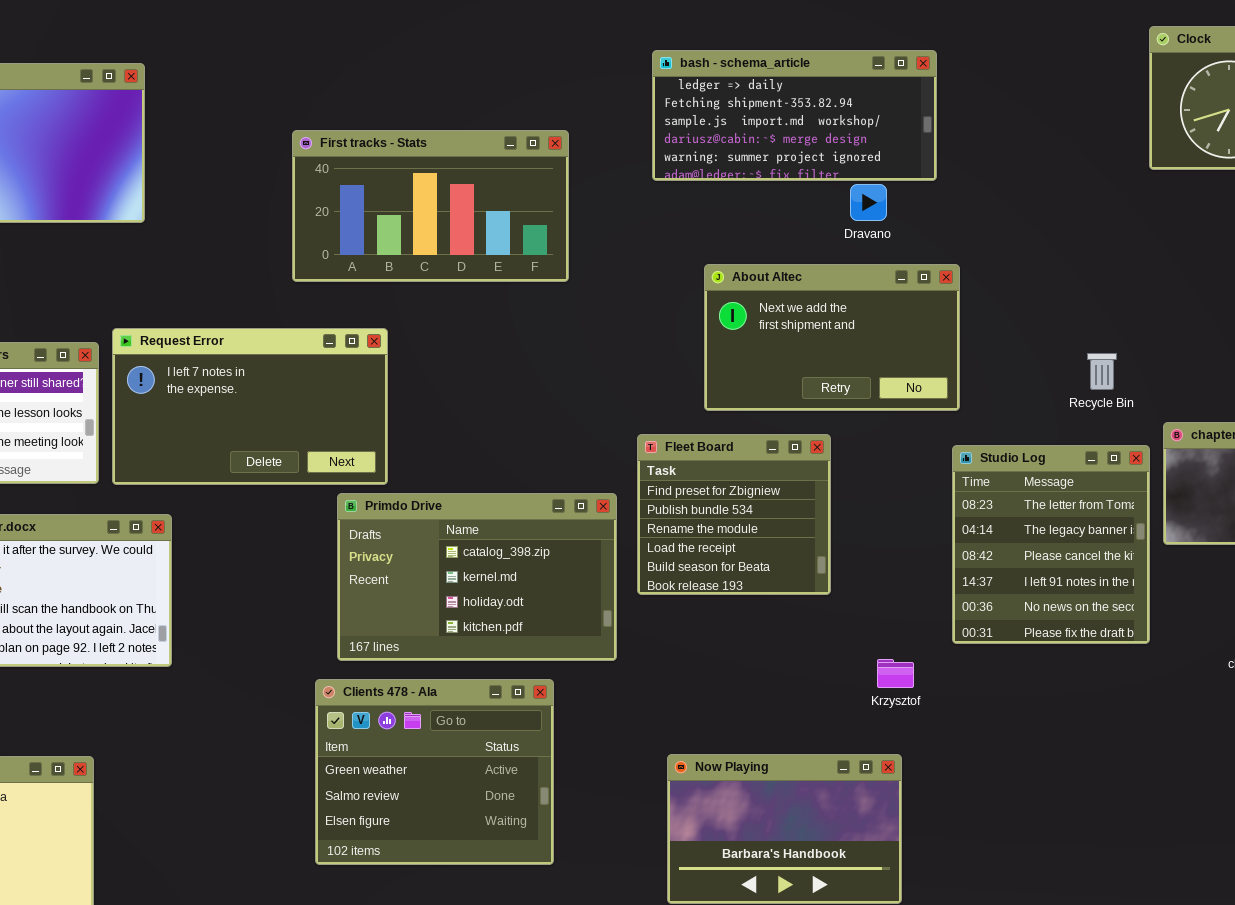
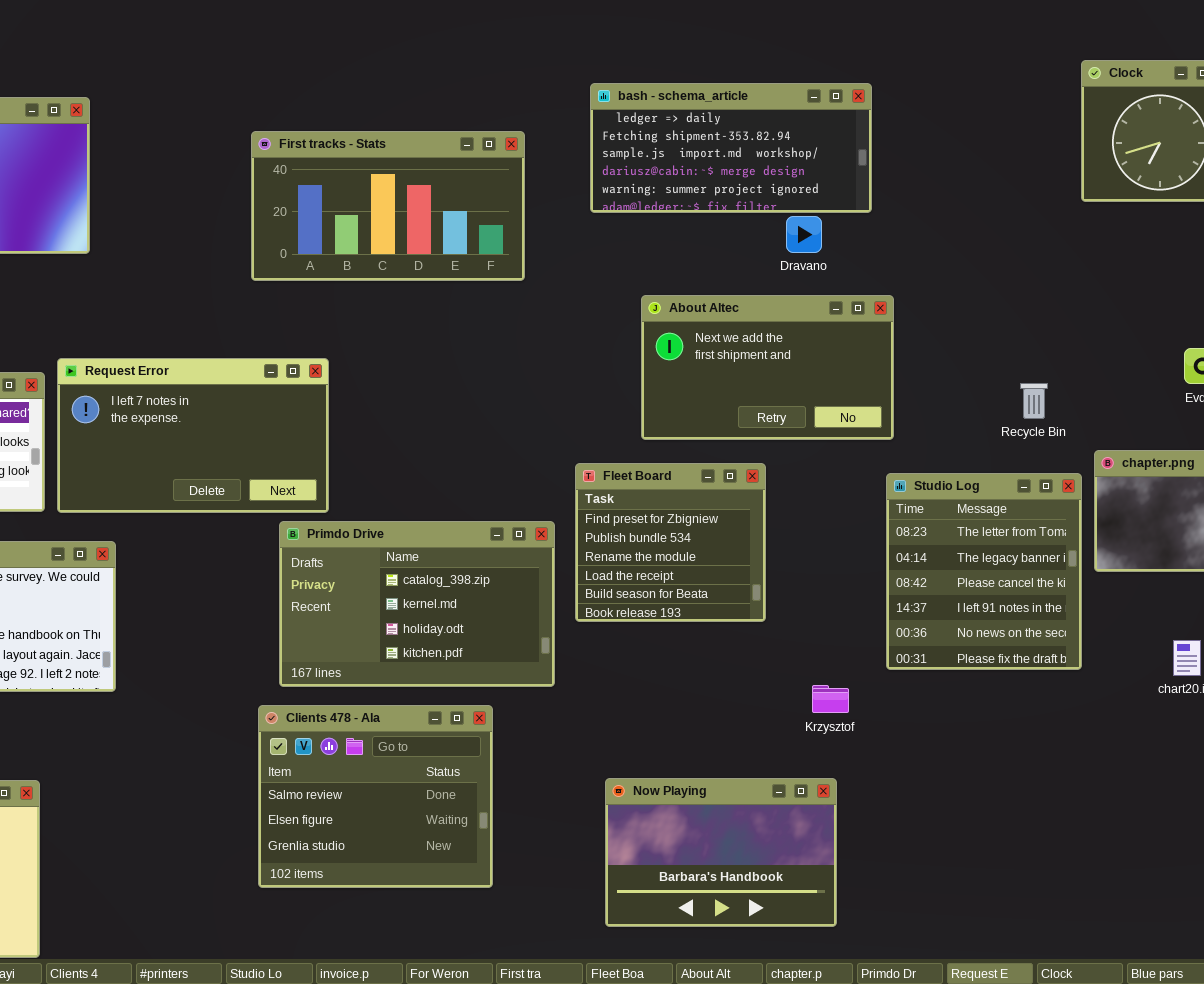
First tracks - Stats: [292,130,569,282] -> [251,131,525,281], moved
Clients 478 - Ala: [315,679,554,865] -> [258,705,493,888], scrolled down 1 row

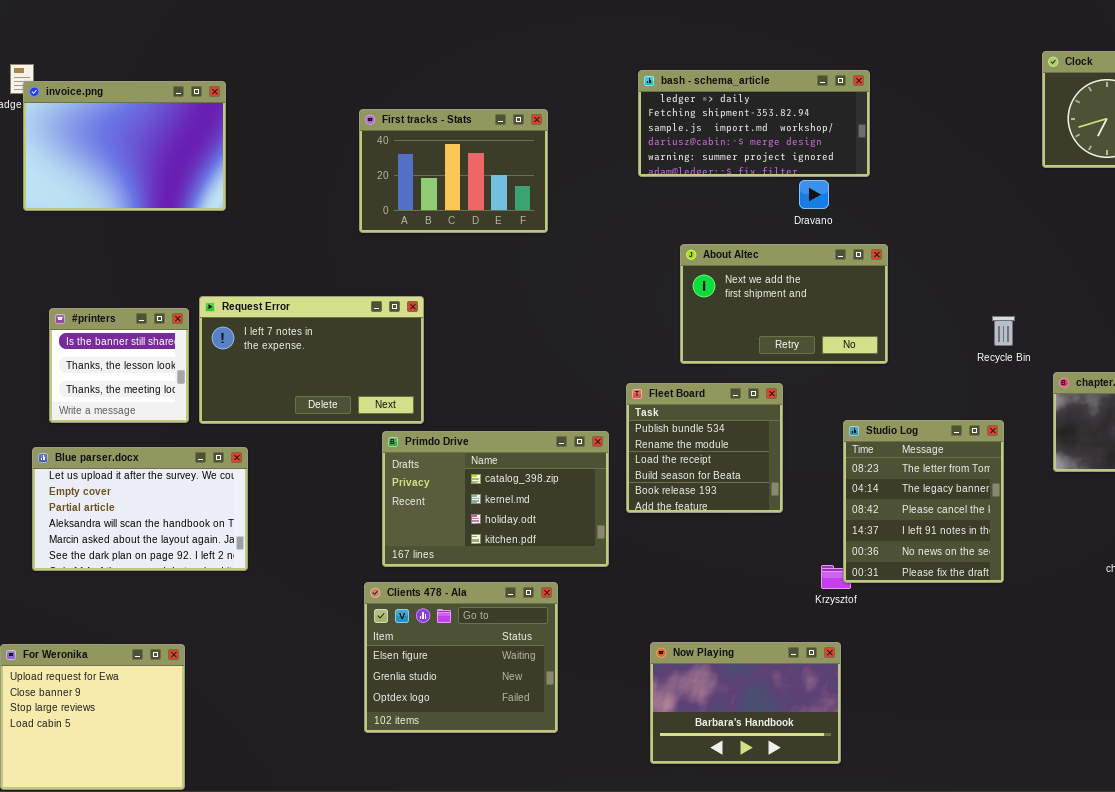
First tracks - Stats: [251,131,525,281] -> [359,109,548,233], resized
Fleet Board: [575,463,766,622] -> [626,383,783,513], scrolled down 1 row
Studio Log: [886,473,1082,670] -> [843,420,1004,583], moved
Clients 478 - Ala: [258,705,493,888] -> [364,582,558,733], scrolled down 1 row

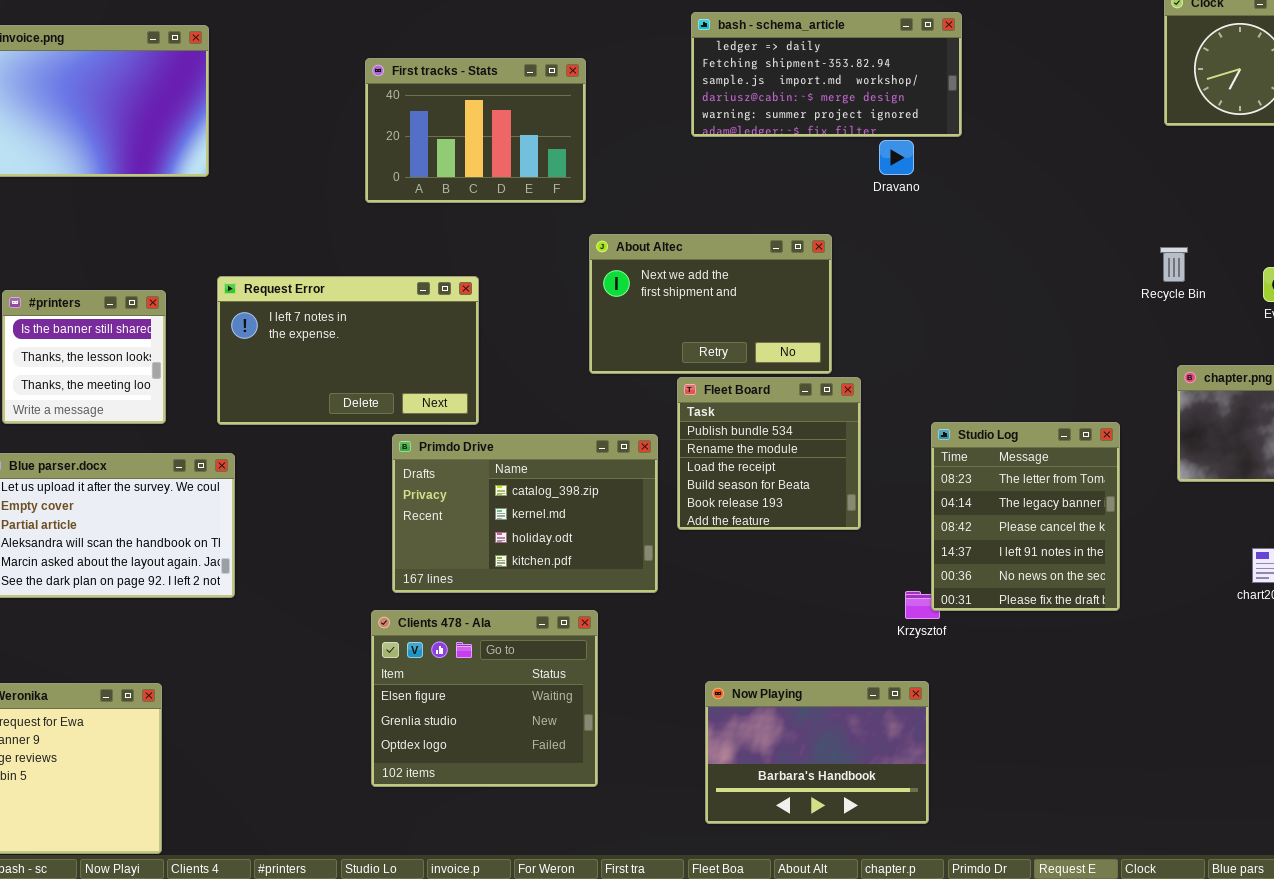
About Altec: [680,244,888,364] -> [589,234,832,374], moved
Request Error: [199,296,424,424] -> [217,276,479,425], moved
Recycle Bin: [992,316,1015,346] -> [1160,247,1188,282], moved

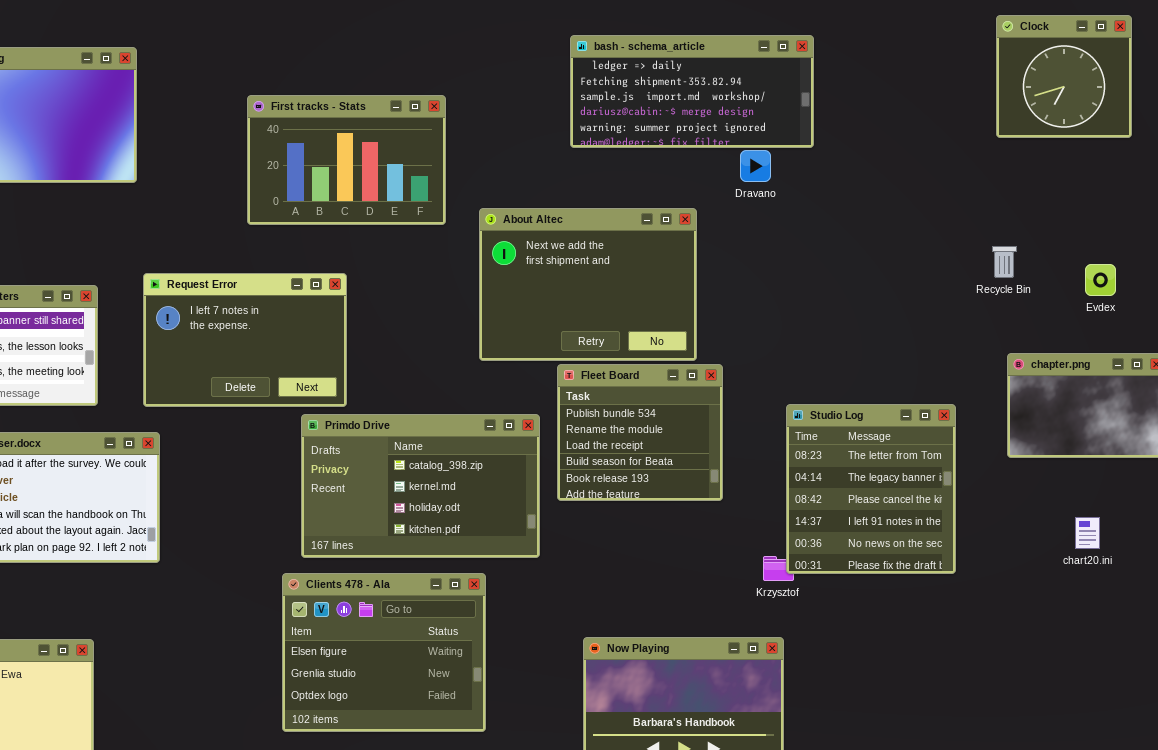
First tracks - Stats: [365,58,586,203] -> [247,95,446,225], moved
About Altec: [589,234,832,374] -> [479,208,697,361], resized
Request Error: [217,276,479,425] -> [143,273,347,407], resized

